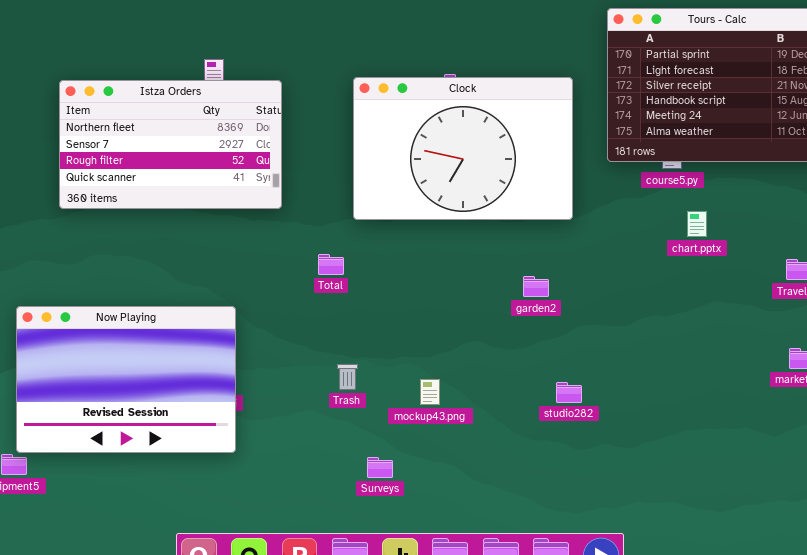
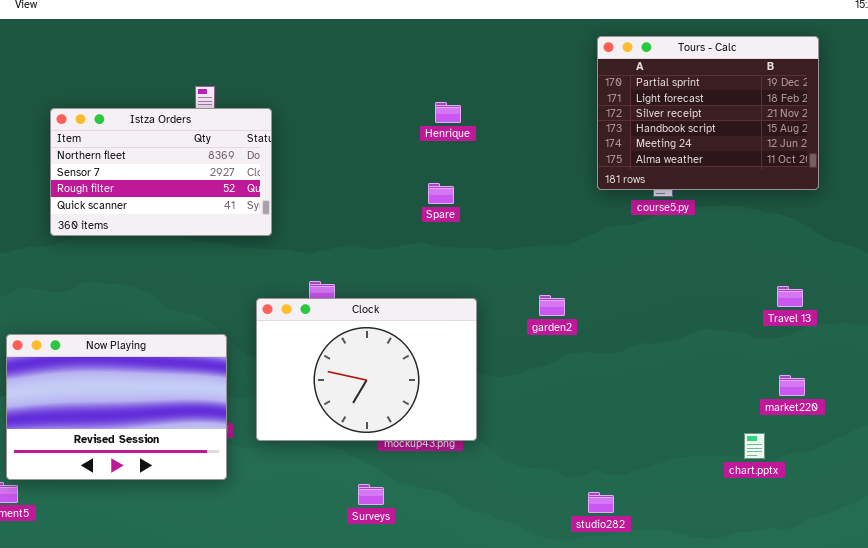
Clock: [353,77,573,220] -> [256,298,477,441], moved
chart.pptx: [687,211,707,237] -> [744,433,765,459], moved
garden2: [523,276,549,297] -> [539,295,565,316], moved
studio282: [556,382,582,403] -> [588,492,614,513], moved

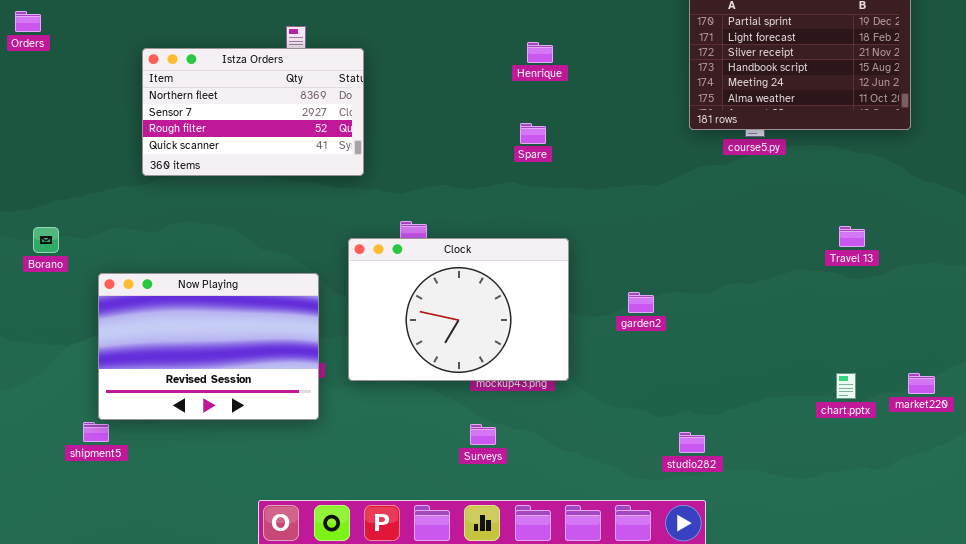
Travel 13: [777,286,803,307] -> [839,226,865,247], moved
garden2: [539,295,565,316] -> [628,292,654,313], moved
market220: [779,375,805,396] -> [908,373,935,394], moved
Surveys: [358,484,384,505] -> [470,424,496,445], moved

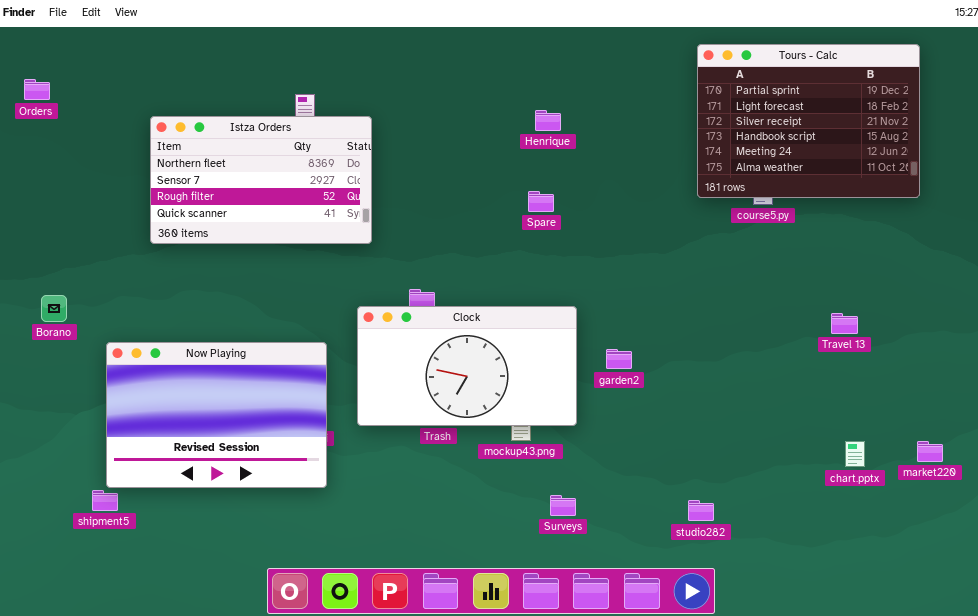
Travel 13: [839,226,865,247] -> [831,313,858,334], moved
Clock: [348,238,569,381] -> [357,306,577,426], resized
garden2: [628,292,654,313] -> [606,349,632,369], moved
Surveys: [470,424,496,445] -> [550,495,576,516], moved

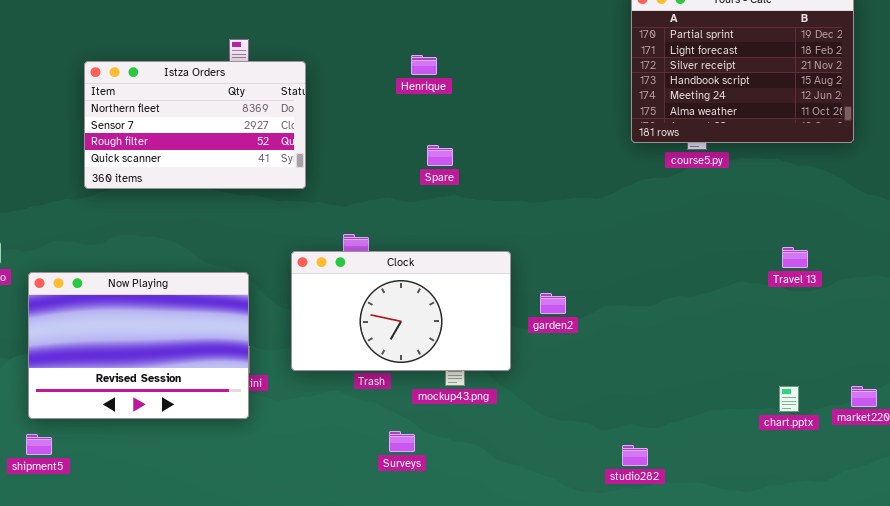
Henrique: [535,110,561,131] -> [411,55,437,75], moved
Spare: [528,191,554,212] -> [427,145,453,166], moved
Travel 13: [831,313,858,334] -> [782,247,808,268], moved
Now Playing: [106,342,327,488] -> [28,272,249,419], moved
Surveys: [550,495,576,516] -> [389,431,415,452], moved

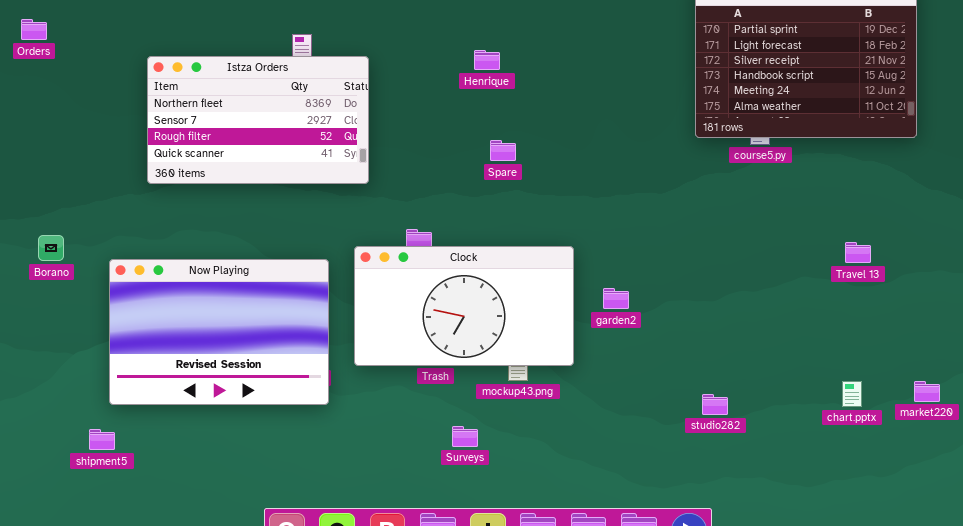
Now Playing: [28,272,249,419] -> [109,259,329,405], moved
studio282: [622,445,648,466] -> [702,394,728,415], moved

